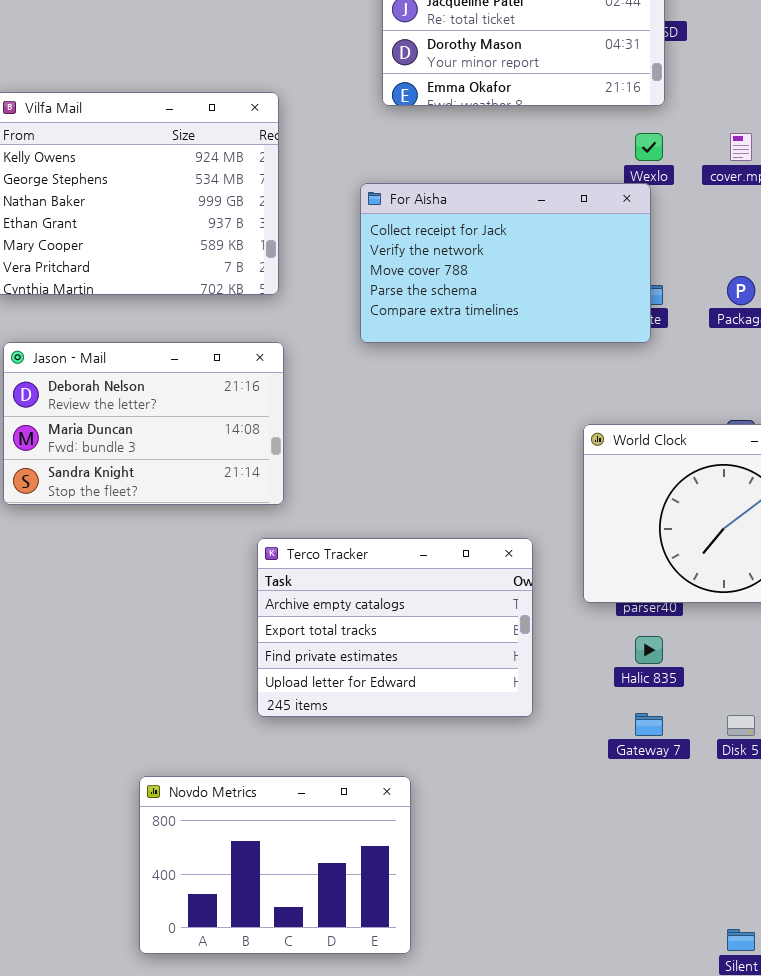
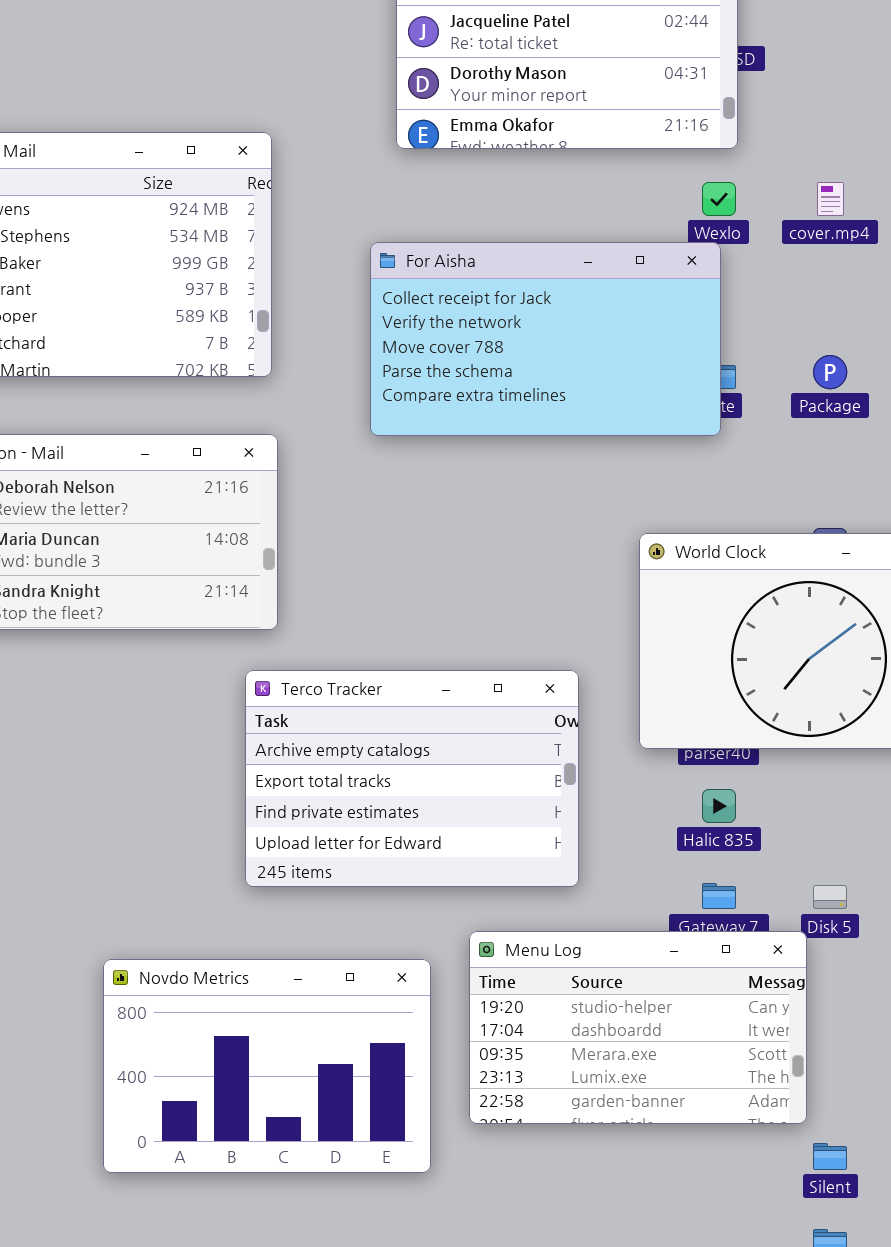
Menu Log: none -> [469,931,807,1124], opened

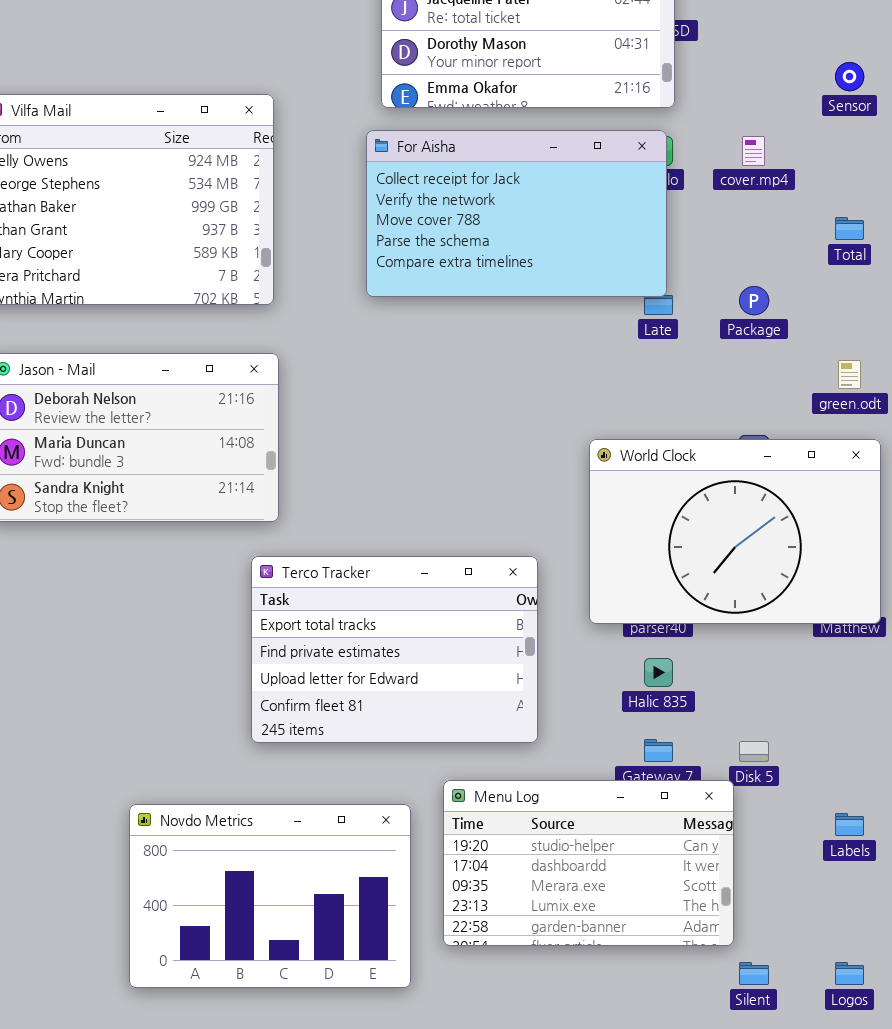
For Aisha: [370,242,721,436] -> [366,130,667,297], moved
Terco Tracker: [245,670,579,887] -> [251,556,538,743], scrolled down 1 row

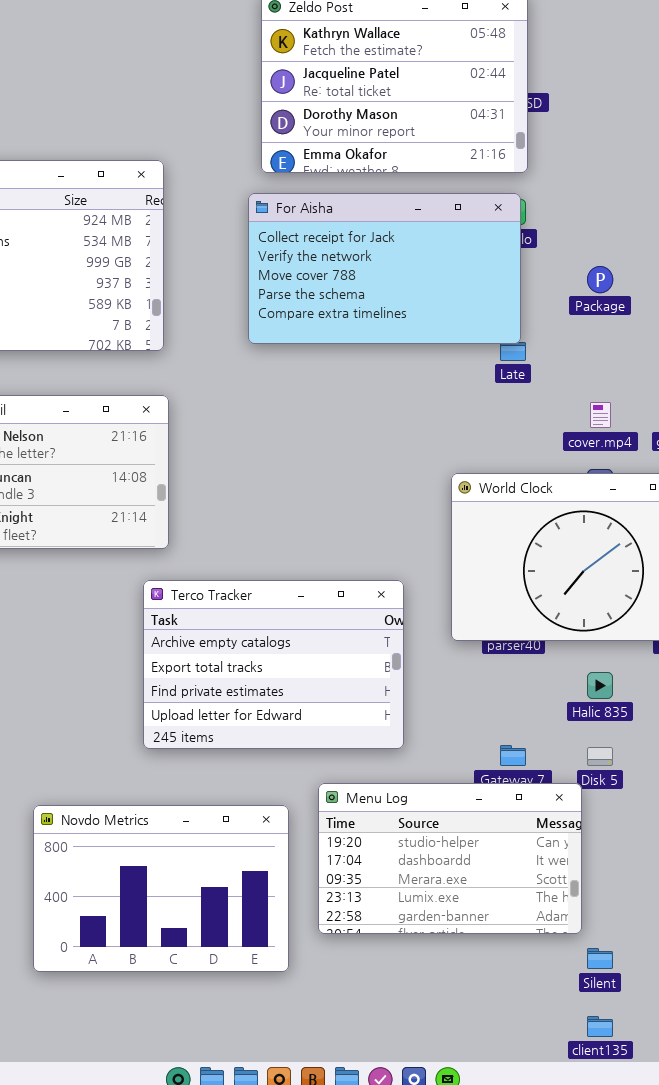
cover.mp4: [742,136,765,166] -> [590,402,611,428], moved
Package: [739,286,769,315] -> [587,266,613,293], moved
Terco Tracker: [251,556,538,743] -> [143,580,404,749], scrolled up 1 row
Halic 835: [644,658,673,687] -> [587,672,613,699], moved

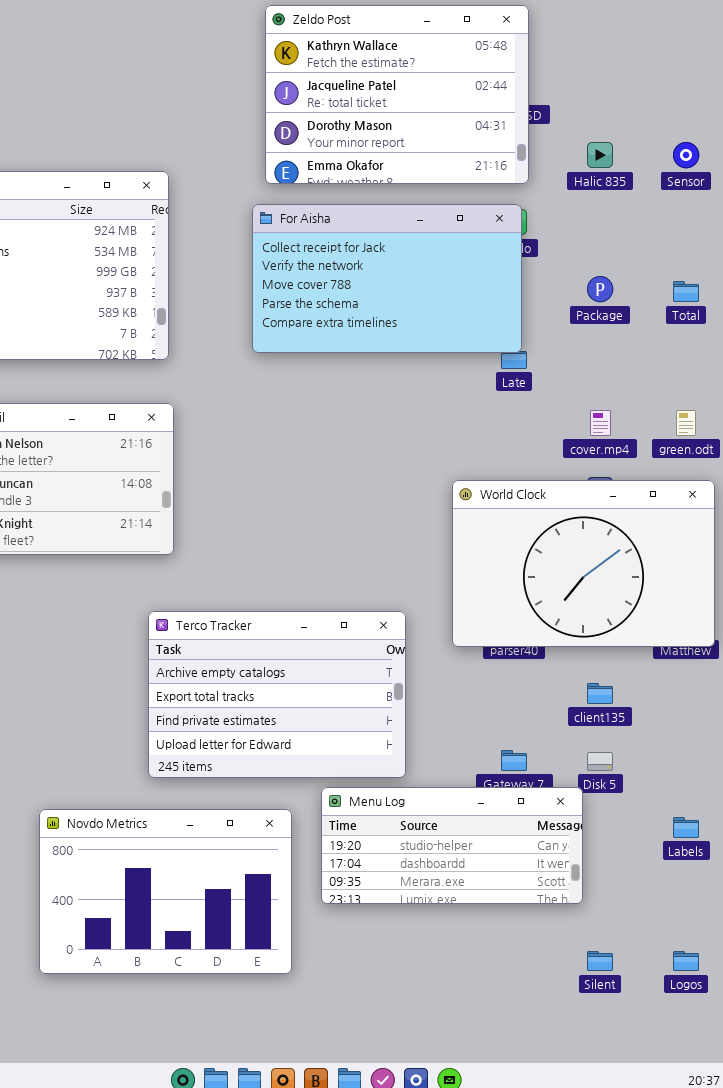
Terco Tracker: [143,580,404,749] -> [148,611,406,778], moved
Halic 835: [587,672,613,699] -> [587,142,613,168], moved
Menu Log: [318,783,582,934] -> [321,787,583,904], resized
client135: [587,1016,613,1037] -> [587,683,613,704], moved

